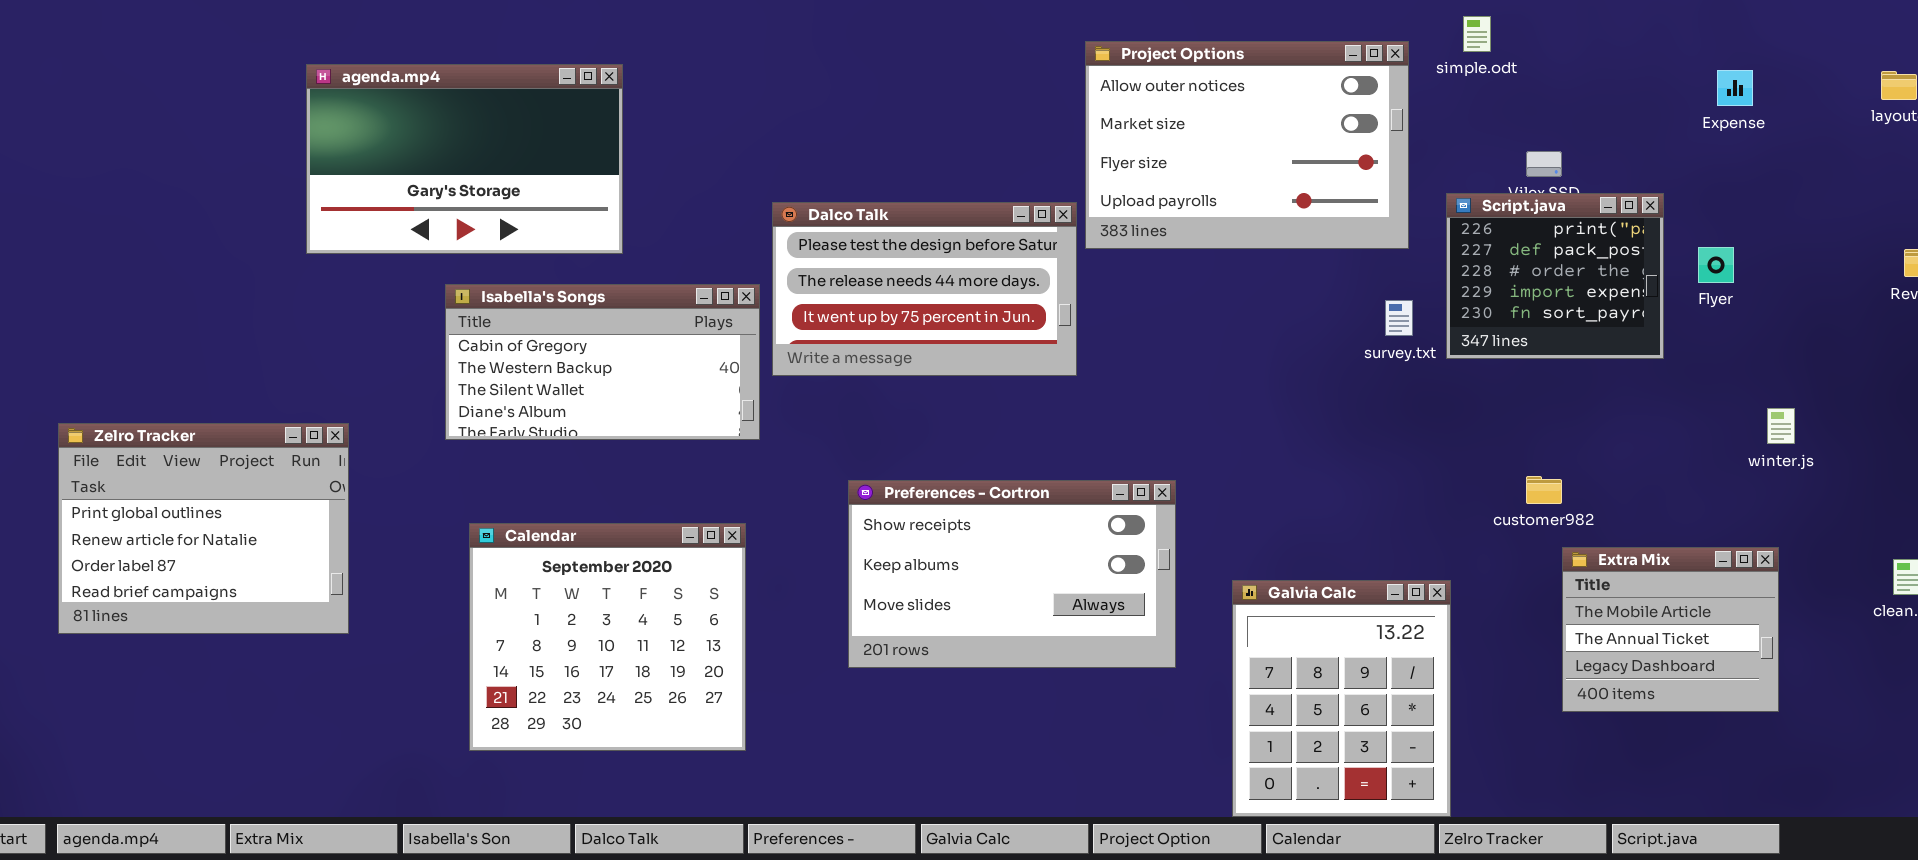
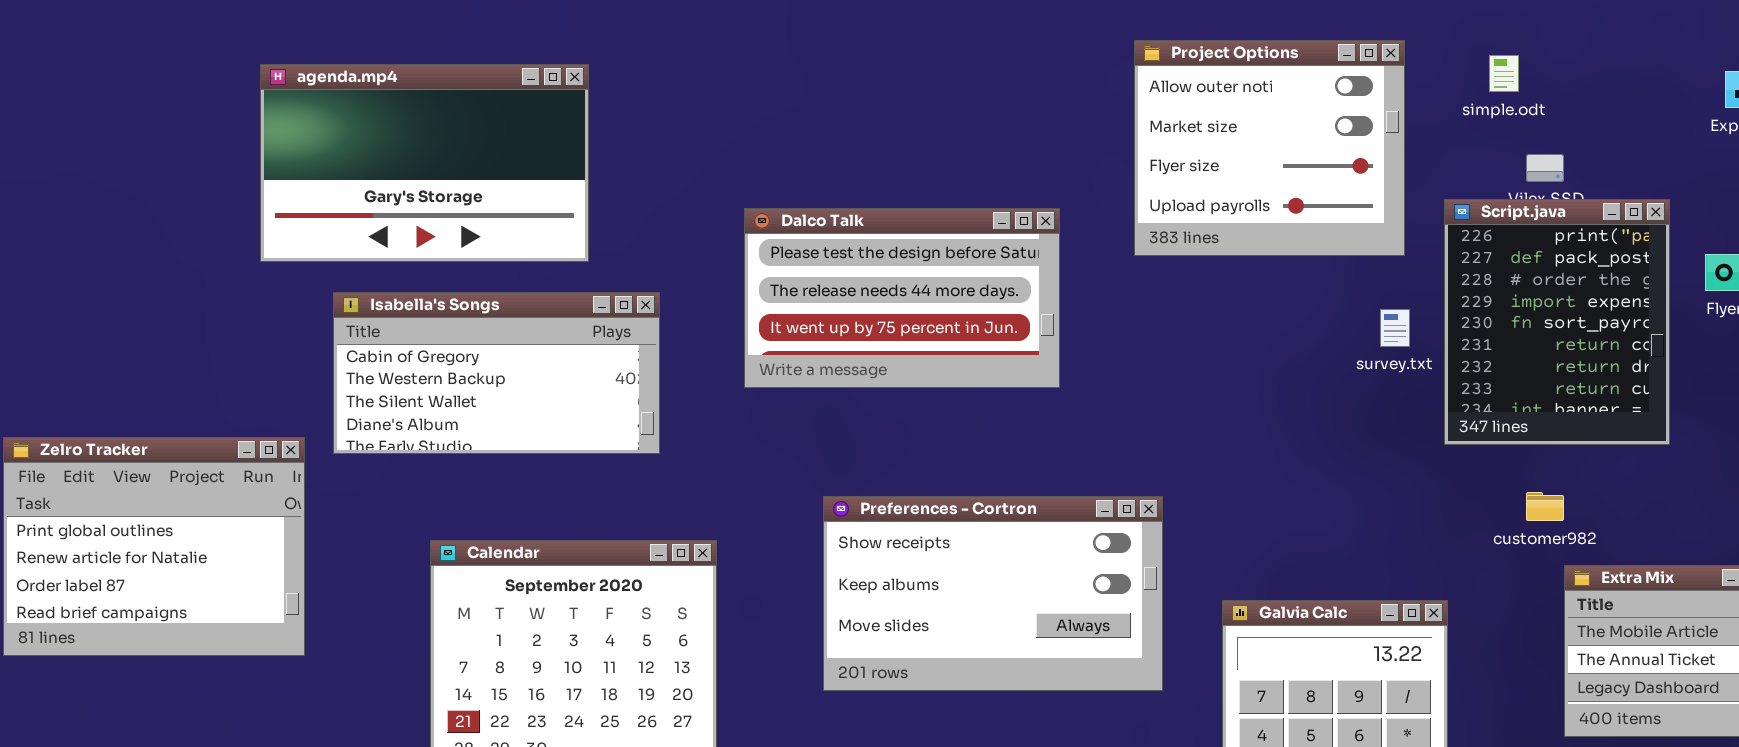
simple.odt: [1463,16,1491,52] -> [1489,55,1519,92], moved
Project Options: [1085,41,1409,249] -> [1134,40,1405,256], resized
Script.java: [1446,193,1664,359] -> [1444,199,1670,445], resized
Isabella's Songs: [445,284,760,440] -> [333,292,660,454], moved

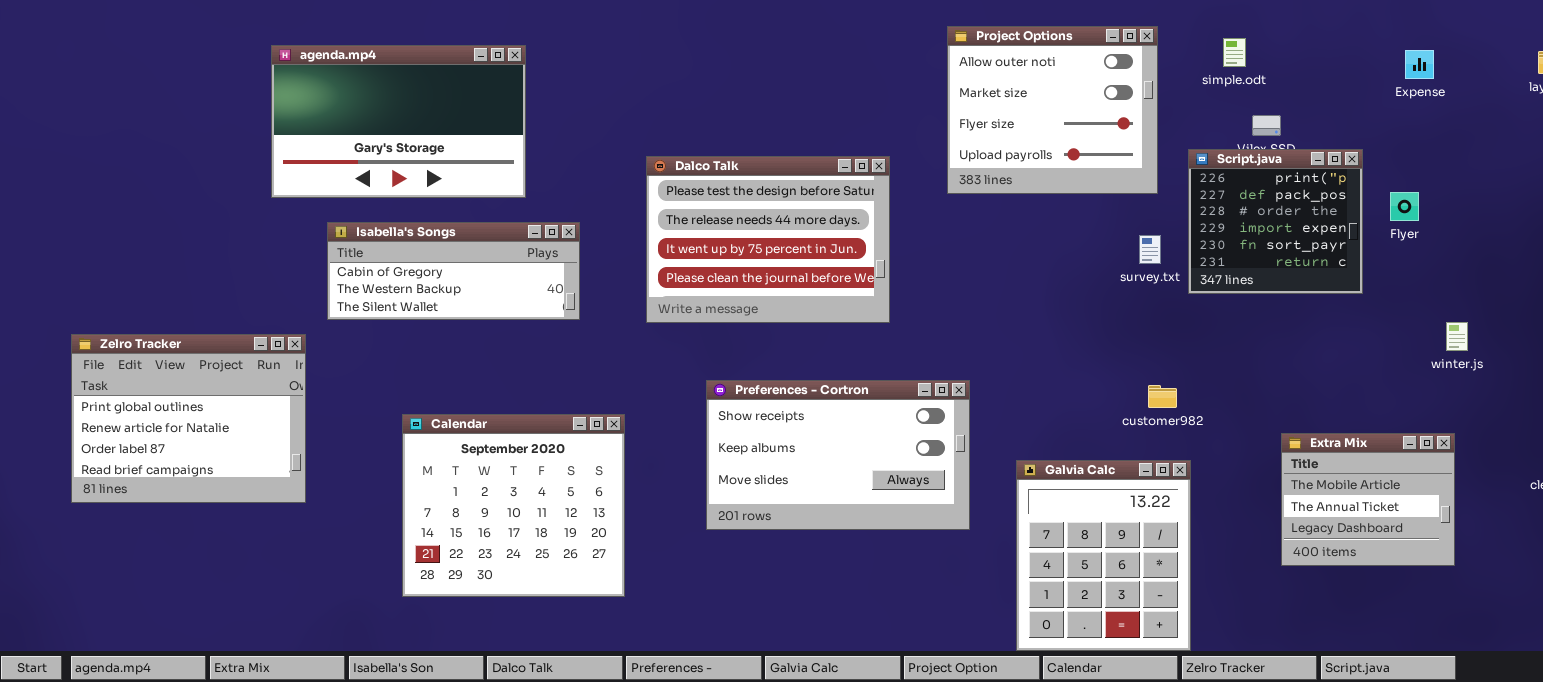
Script.java: [1444,199,1670,445] -> [1188,149,1363,294], resized
Dalco Talk: [744,208,1060,388] -> [646,156,890,323], resized
Isabella's Songs: [333,292,660,454] -> [327,222,580,320], resized
customer982: [1526,492,1564,521] -> [1148,385,1177,408], moved

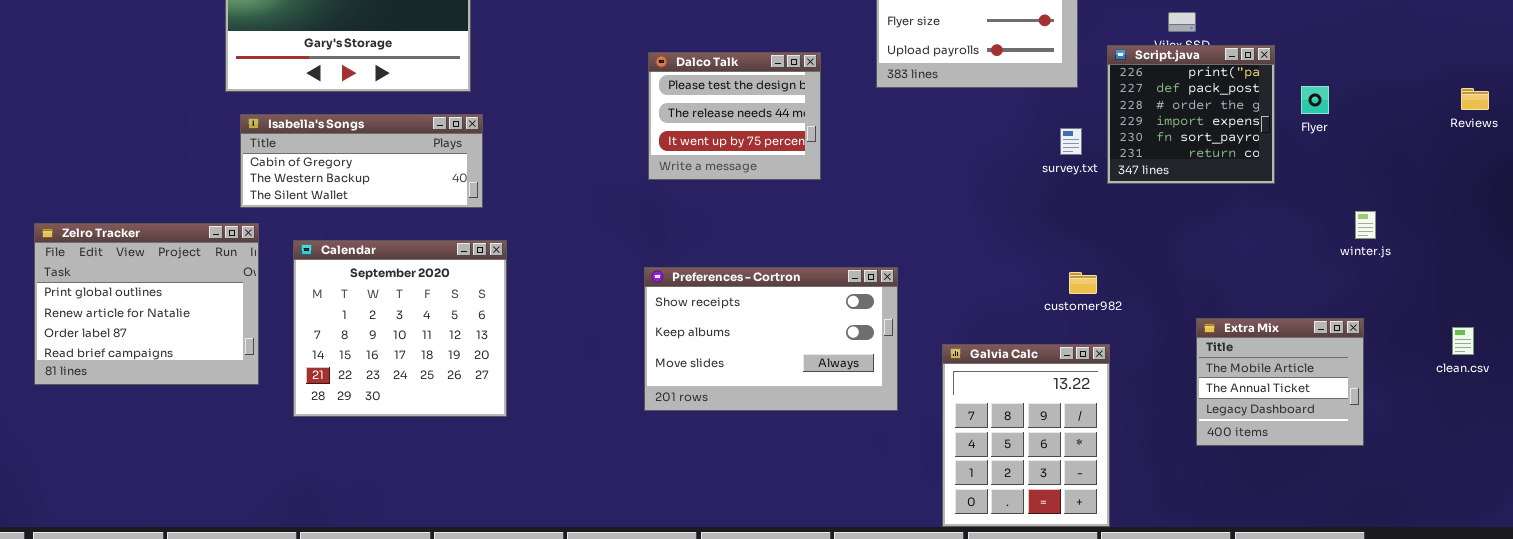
Dalco Talk: [646,156,890,323] -> [648,52,821,180], resized
Isabella's Songs: [327,222,580,320] -> [240,114,483,208], moved
Calendar: [402,414,625,597] -> [293,240,507,417], moved

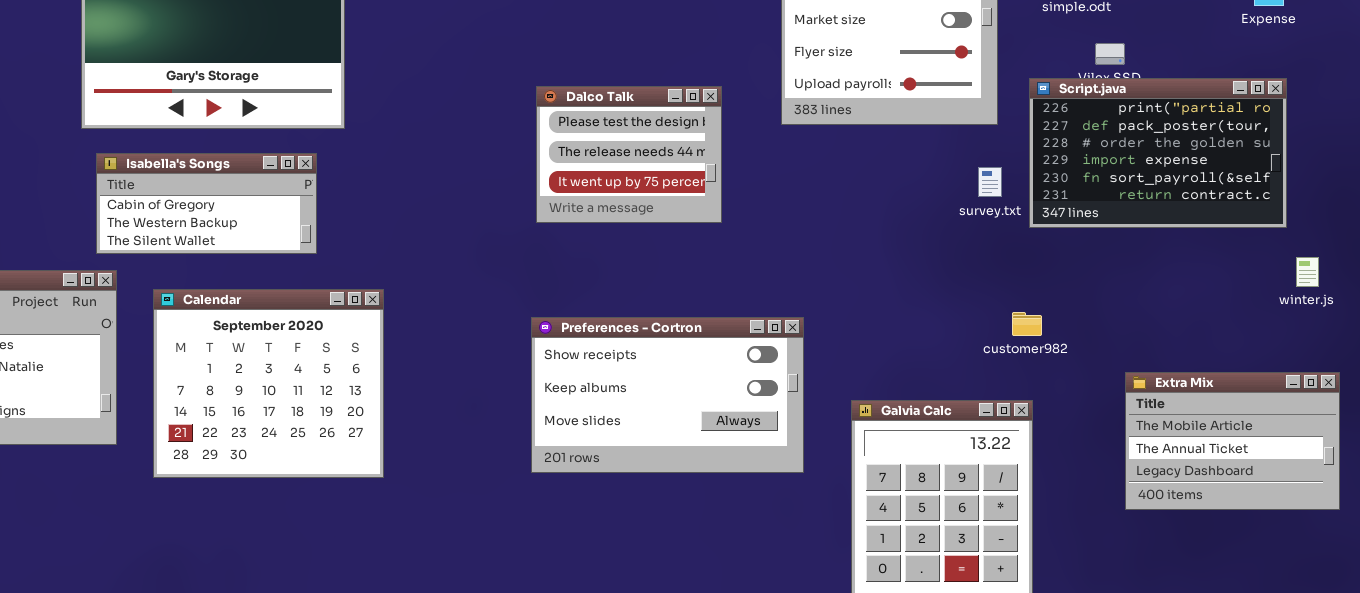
Script.java: [1107,45,1275,184] -> [1029,78,1287,228], resized
Isabella's Songs: [240,114,483,208] -> [96,153,317,254], resized
customer982: [1069,272,1097,294] -> [1012,312,1042,336], moved
Extra Mix: [1196,318,1364,446] -> [1125,372,1340,510], resized

